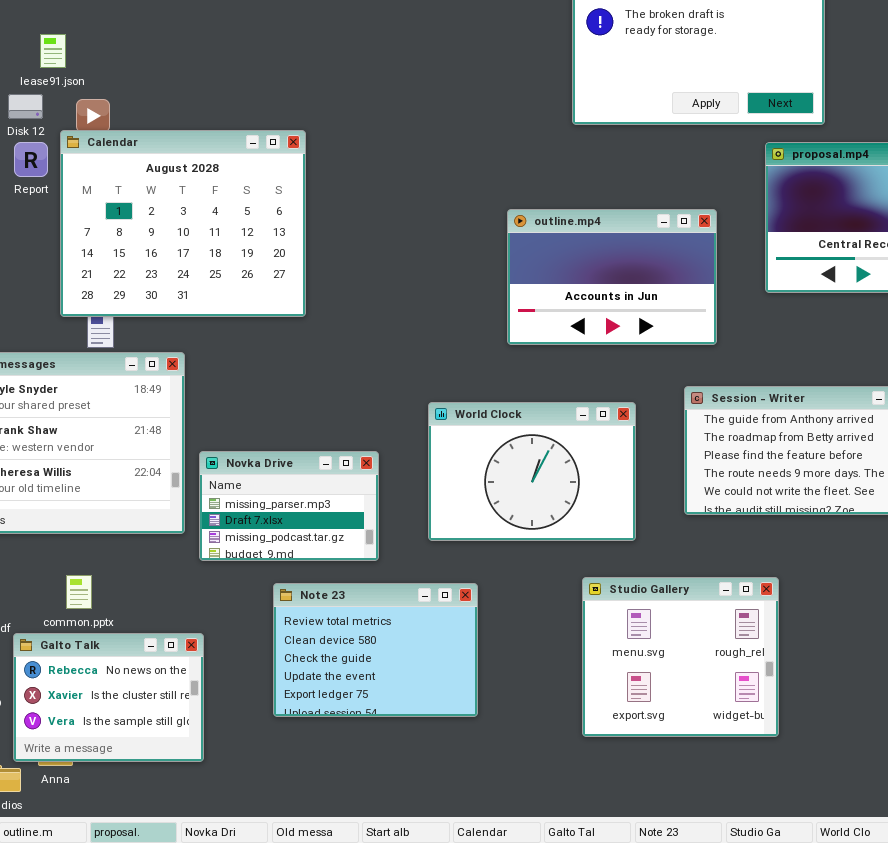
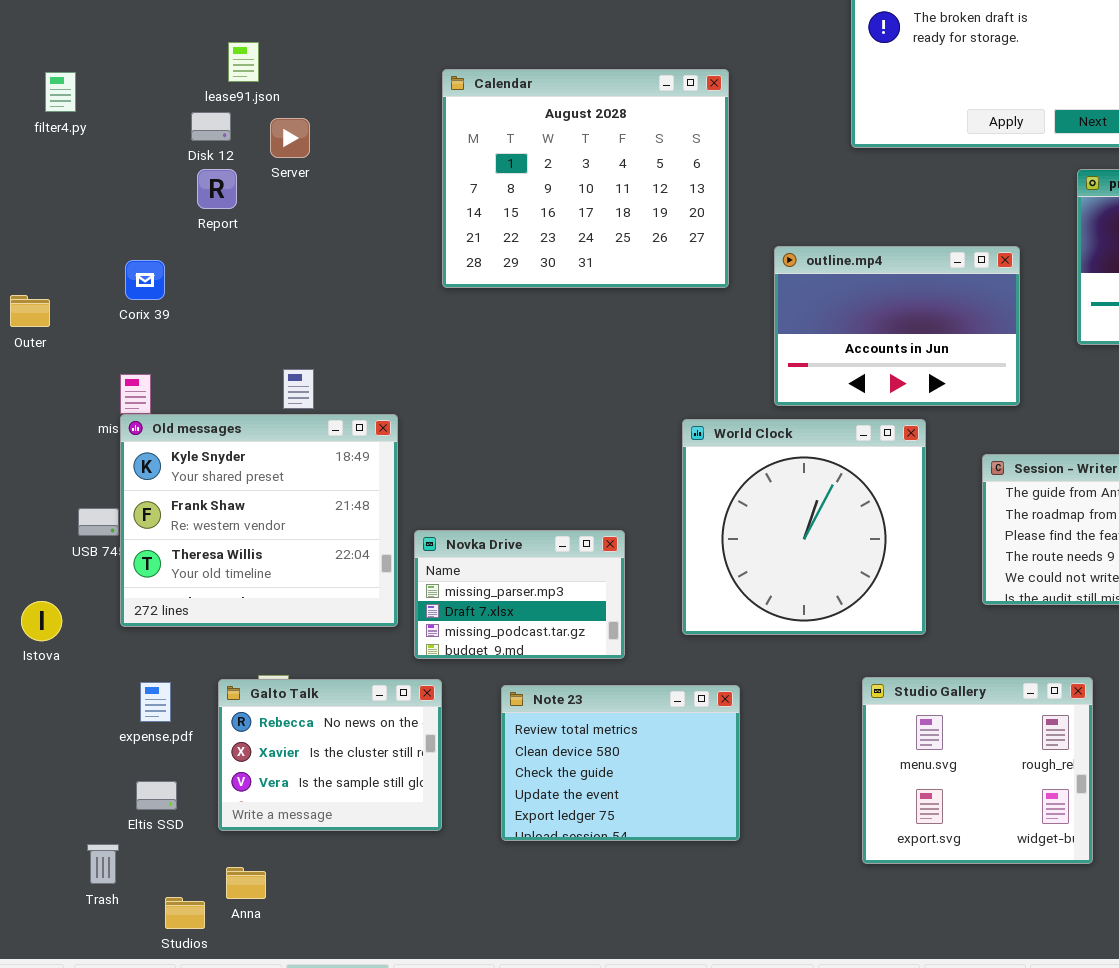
Calendar: [60,130,306,317] -> [442,69,729,288], moved
World Clock: [428,402,636,541] -> [682,419,926,635], resized
Galto Talk: [13,633,204,762] -> [218,679,442,831], moved

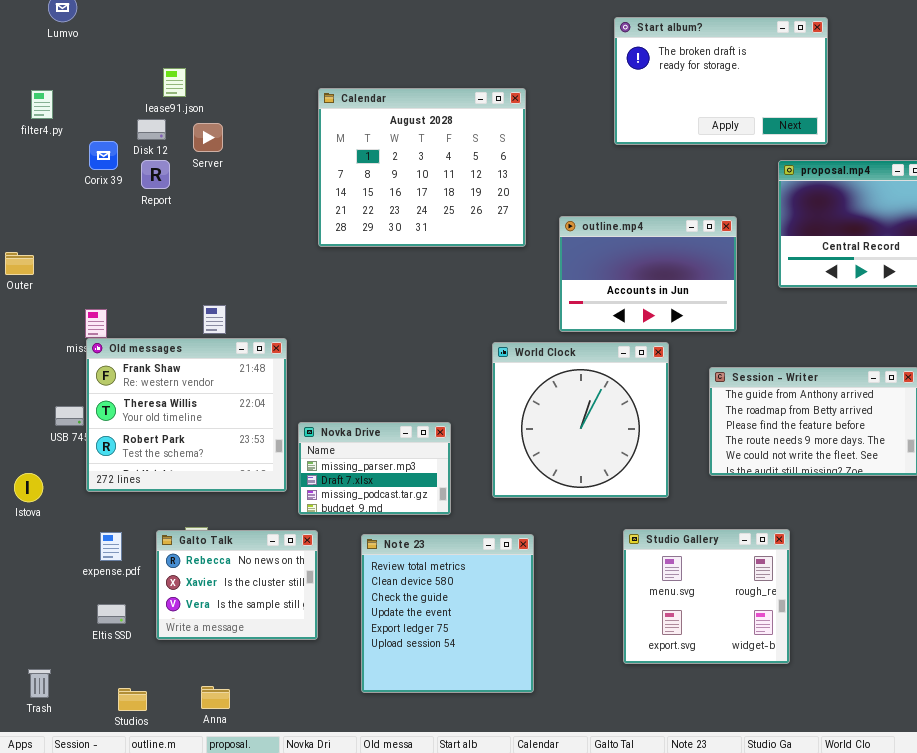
Corix 39: [125,260,165,300] -> [89,141,118,170], moved
Old messages: [120,414,398,627] -> [86,338,287,492], scrolled down 1 row
Note 23: [501,685,740,841] -> [361,534,534,693], resized
Trash: [87,844,119,884] -> [28,669,51,698], moved
Anna: [226,867,266,899] -> [201,686,230,709], moved

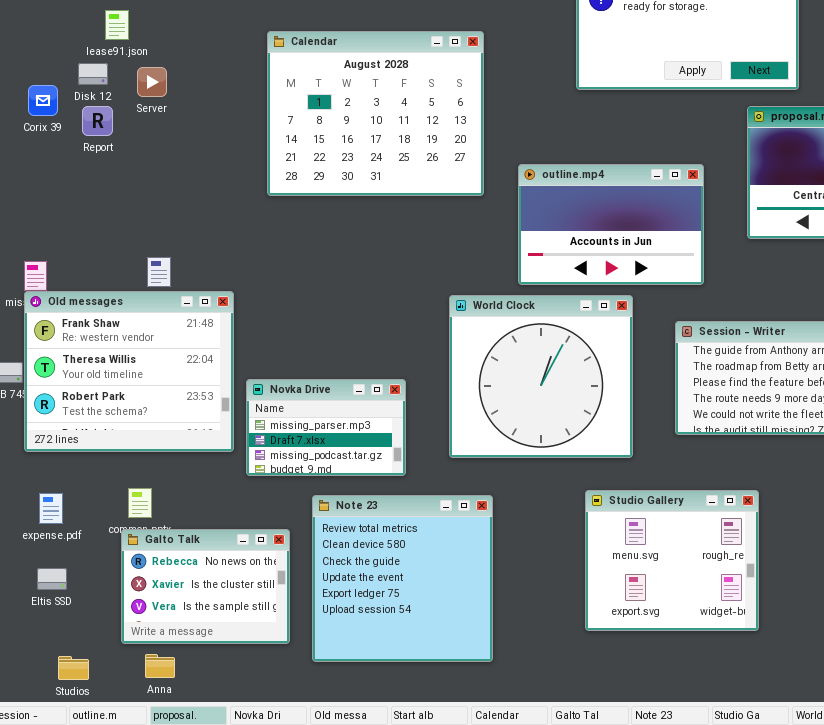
Galto Talk: [156,530,318,640] -> [121,529,290,644], moved

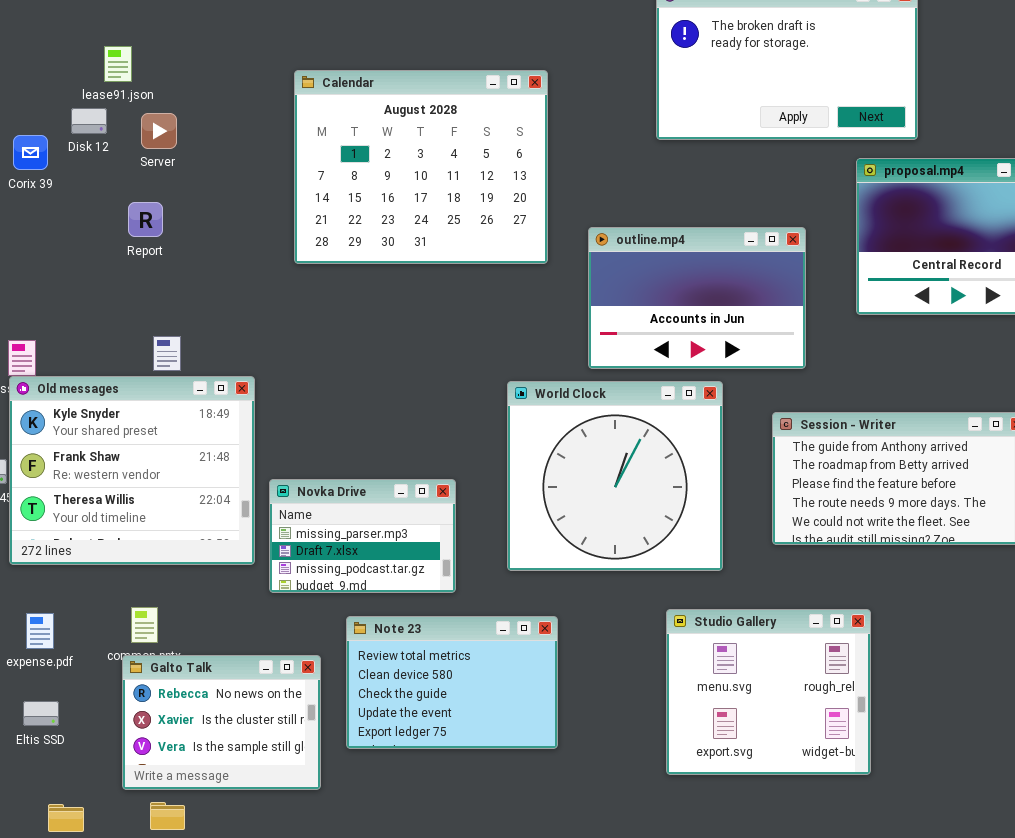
Report: [82,106,113,136] -> [128,202,163,237], moved
Old messages: [24,291,234,452] -> [9,376,255,565], scrolled up 1 row
Note 23: [312,495,493,662] -> [346,616,558,749], resized

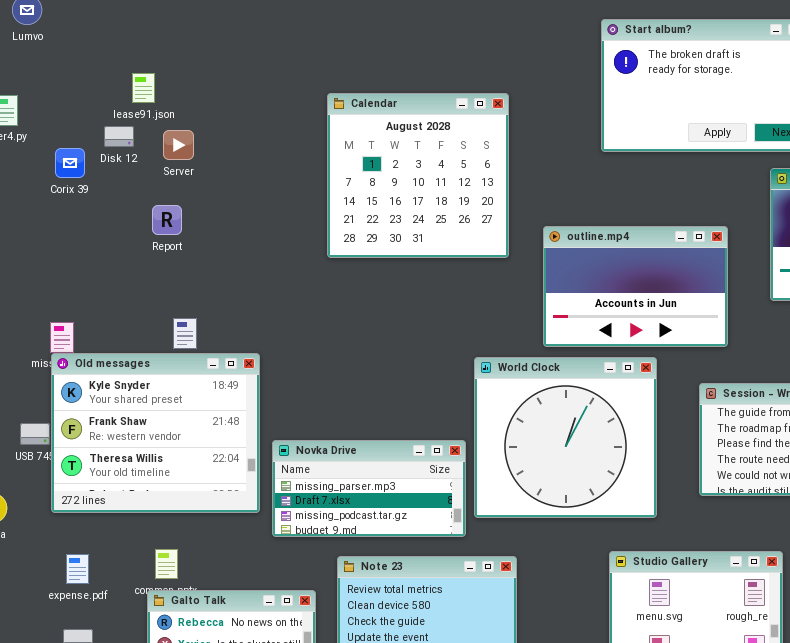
Calendar: [294,70,548,264] -> [327,93,509,258], resized
Novka Drive: [269,479,456,593] -> [272,440,466,537], resized

